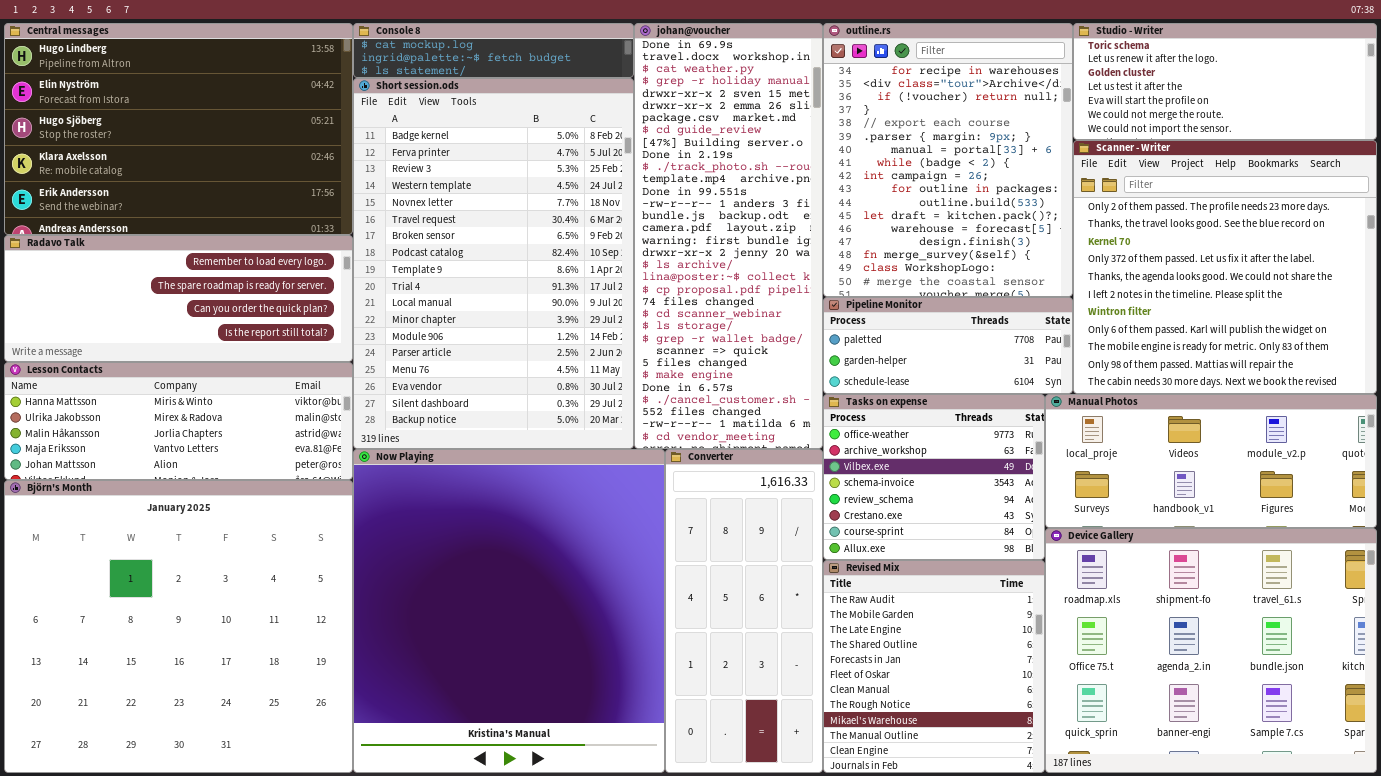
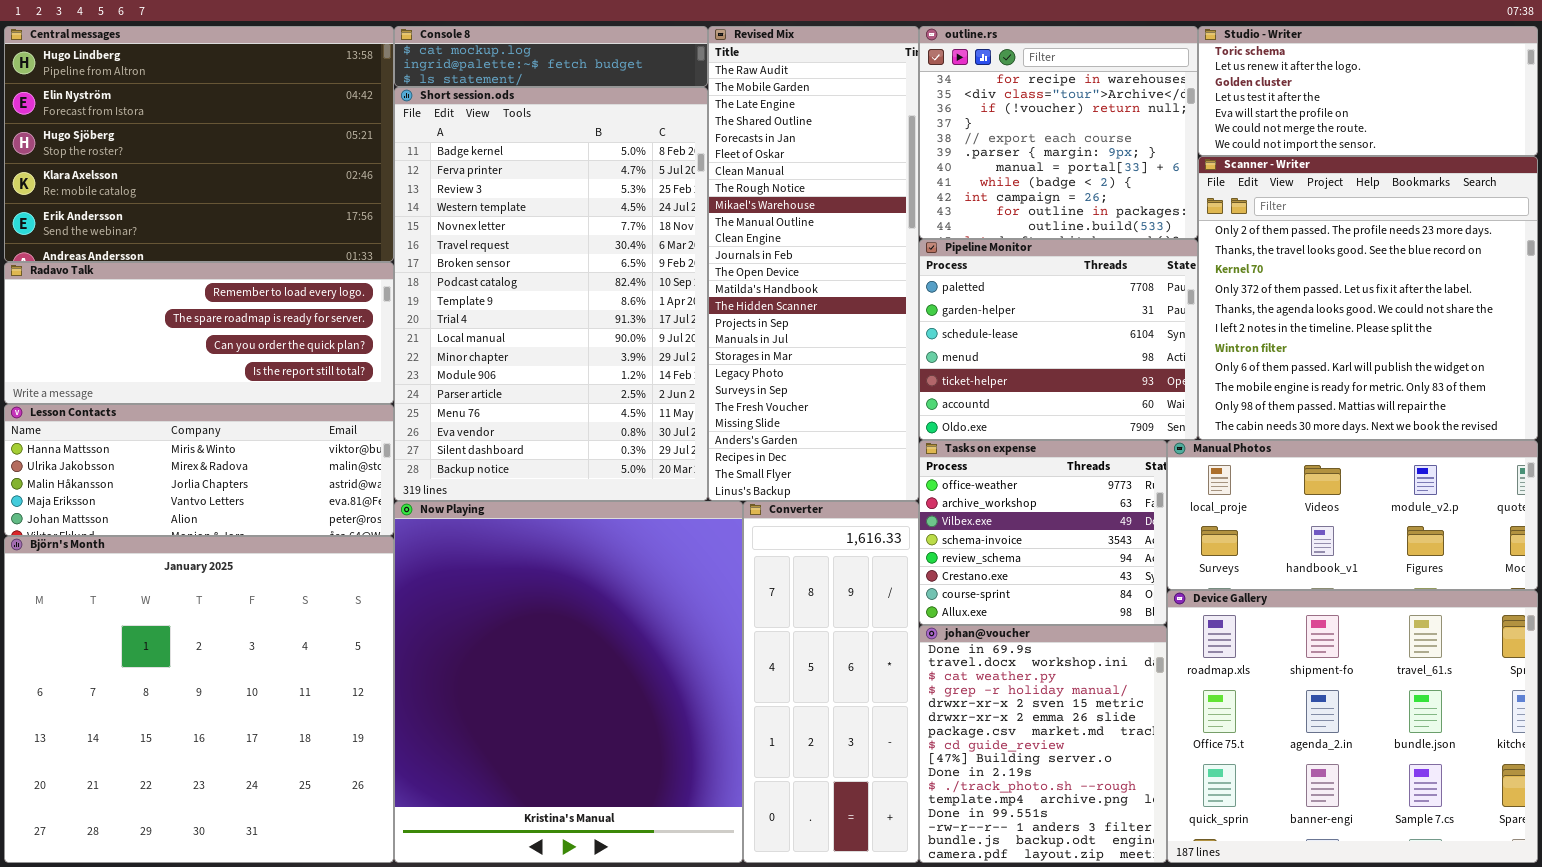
johan@voucher: [634,23,823,449] -> [919,625,1167,863], moved, resized
outline.rs: [823,23,1073,297] -> [919,26,1198,239], resized
Pipeline Monitor: [823,297,1073,394] -> [919,239,1198,440], resized
Revised Mix: [823,560,1045,773] -> [708,26,919,501], moved, resized

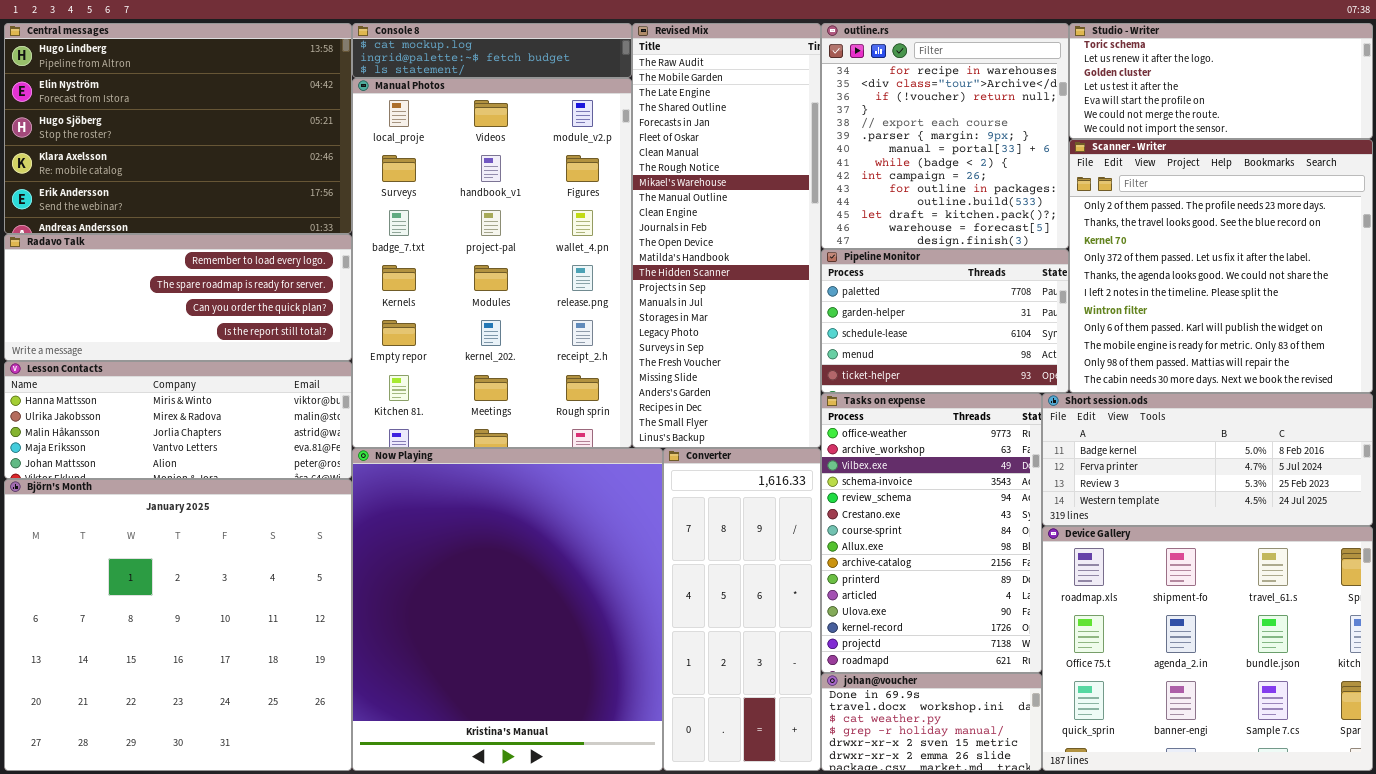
outline.rs: [919,26,1198,239] -> [821,23,1069,249], resized
Short session.ods: [394,87,708,501] -> [1042,393,1373,526], moved, resized
Pipeline Monitor: [919,239,1198,440] -> [821,249,1069,393], resized
Tasks on expense: [919,440,1167,625] -> [821,393,1042,673], resized
Manual Photos: [1167,440,1538,590] -> [352,78,632,448], moved, resized
johan@voucher: [919,625,1167,863] -> [821,673,1042,771], resized

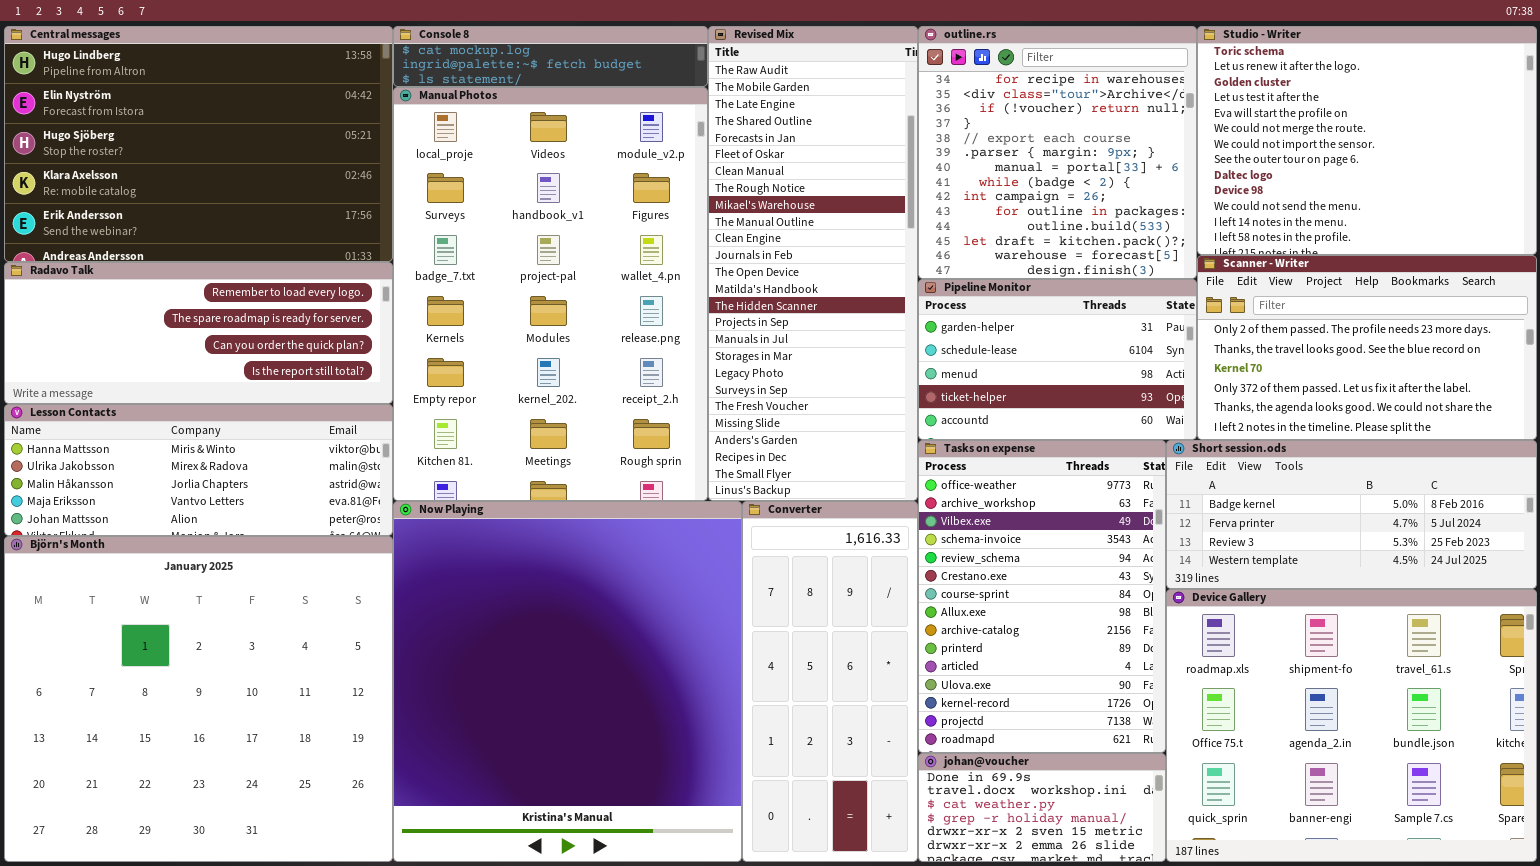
Studio - Writer: [1069,23,1373,139] -> [1197,26,1537,255], resized
Scanner - Writer: [1069,139,1373,393] -> [1197,255,1537,440], resized
Pipeline Monitor: [821,249,1069,393] -> [918,279,1197,440], scrolled down 1 row

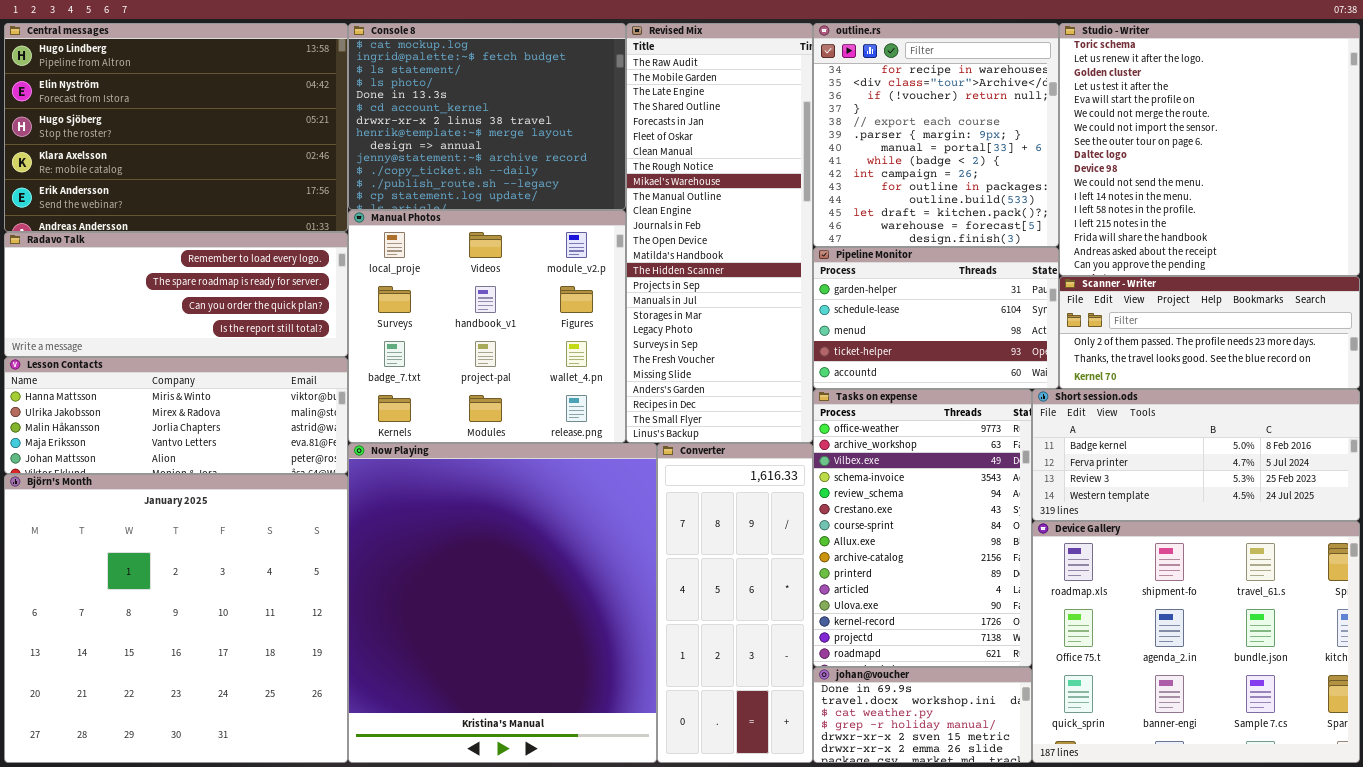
Console 8: [393,26,708,87] -> [348,23,626,210], resized
Studio - Writer: [1197,26,1537,255] -> [1059,23,1360,276], resized
Manual Photos: [393,87,708,501] -> [348,210,626,443], resized
Scanner - Writer: [1197,255,1537,440] -> [1059,276,1360,389], resized

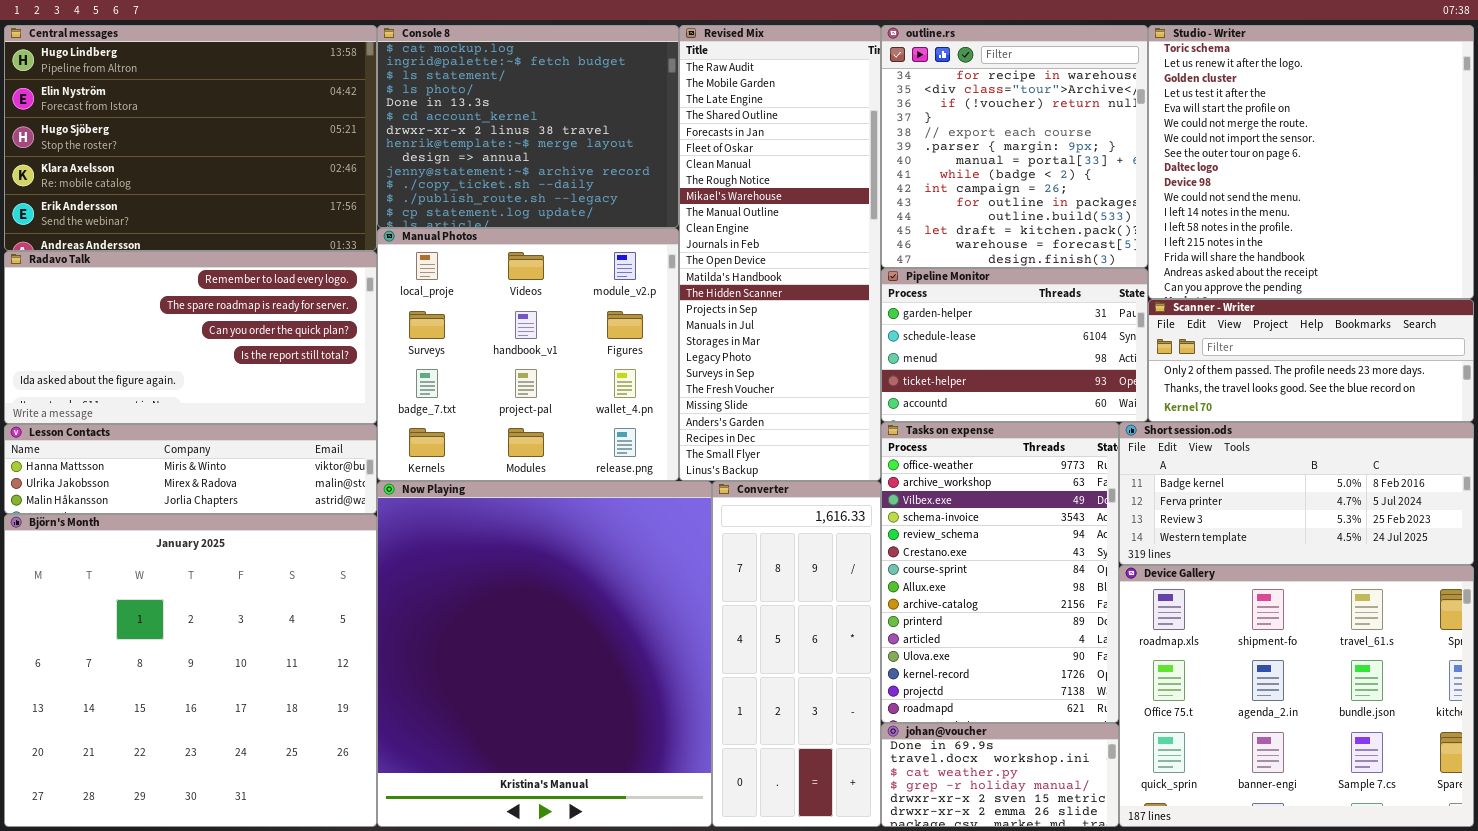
Radavo Talk: [4,232,348,357] -> [4,251,377,424], resized
Lesson Contacts: [4,357,348,474] -> [4,424,377,514], resized

